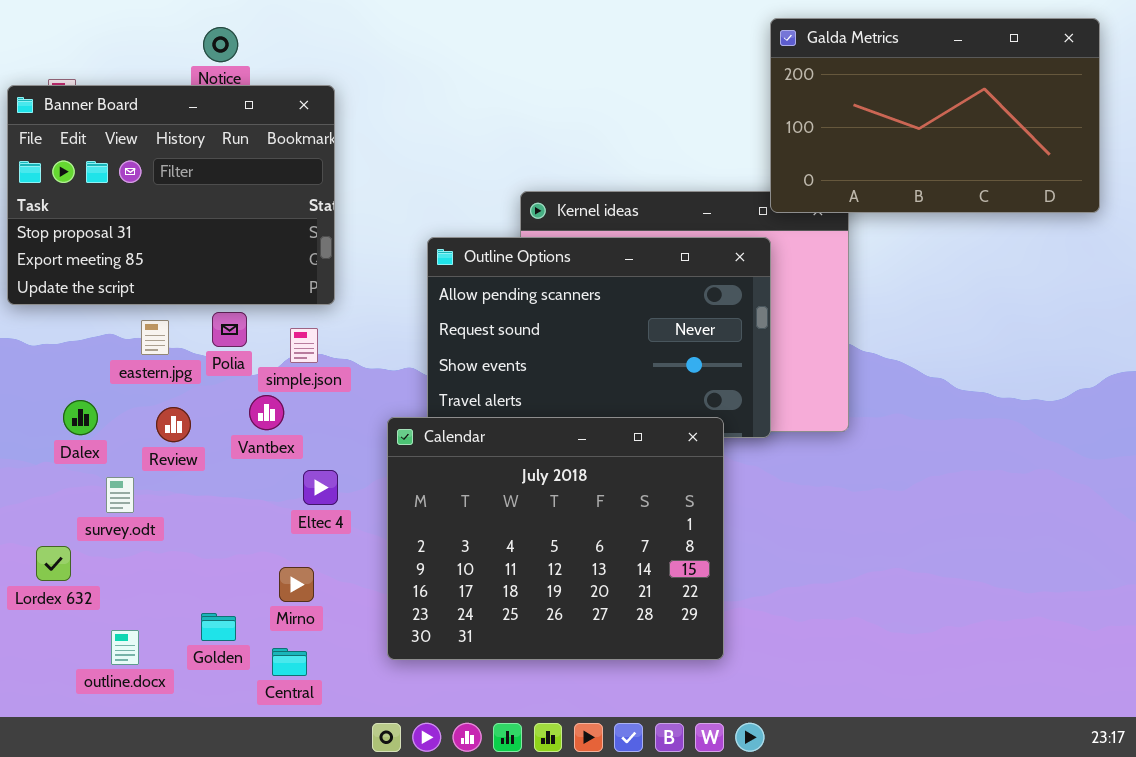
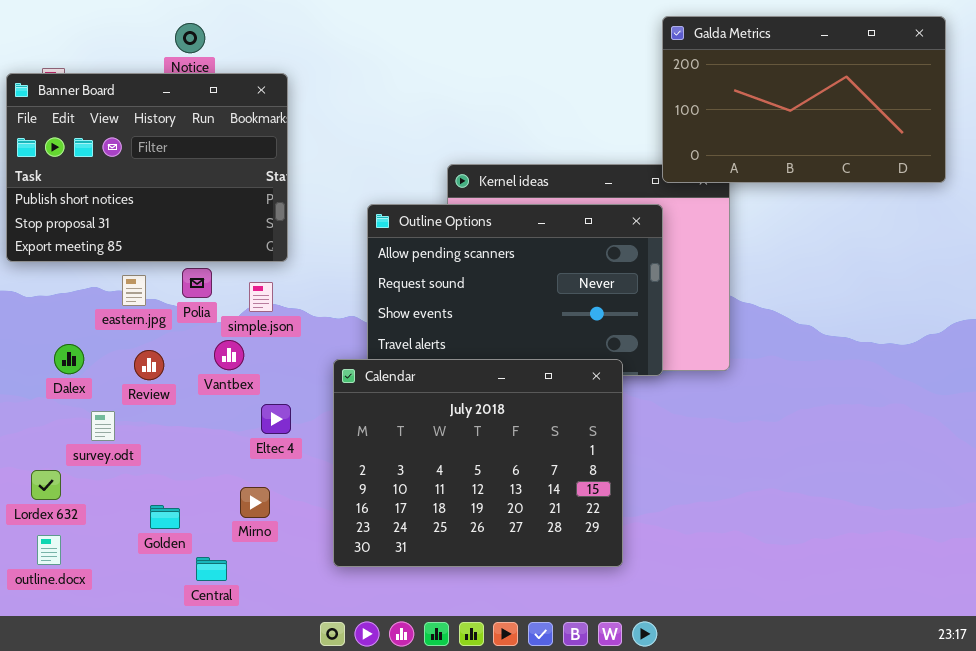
Banner Board: [7,85,335,305] -> [6,73,288,262], scrolled up 1 row
Golden: [201,613,236,641] -> [150,505,180,529], moved
outline.docx: [111,630,139,665] -> [37,535,61,565], moved
Central: [272,648,307,676] -> [196,557,227,581], moved

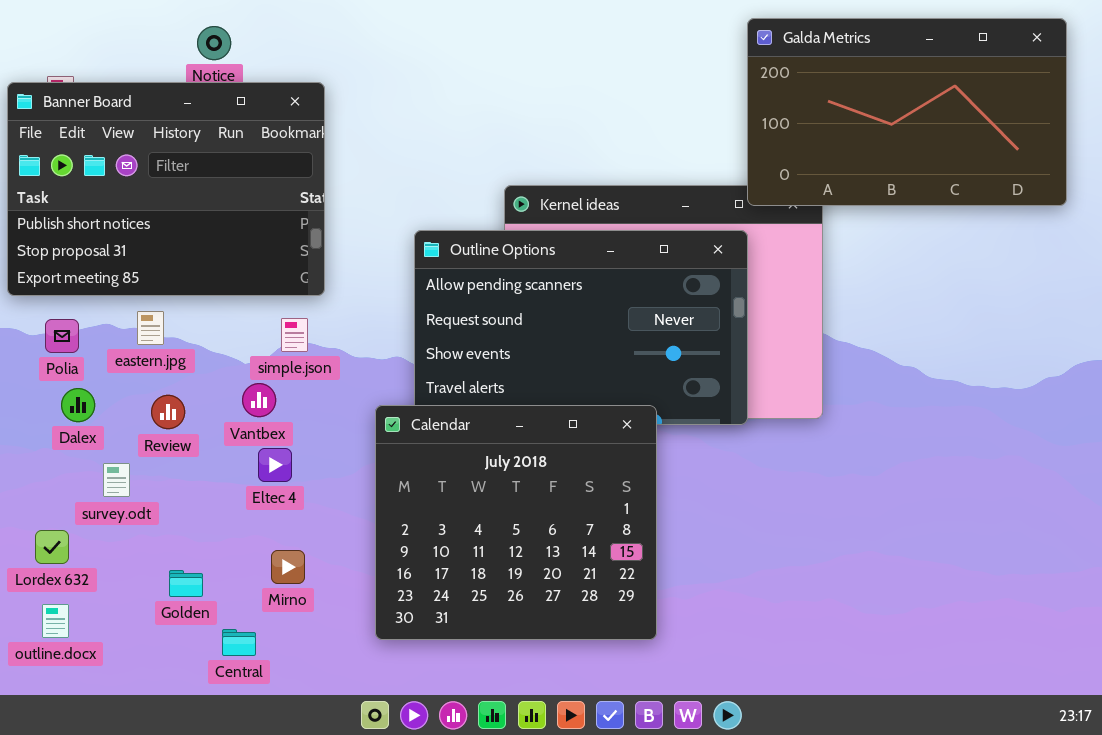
Polia: [182,268,212,298] -> [45,319,79,353], moved
Calendar: [333,359,623,567] -> [375,405,657,640], resized
Eltec 4: [261,404,291,434] -> [258,448,292,482], moved

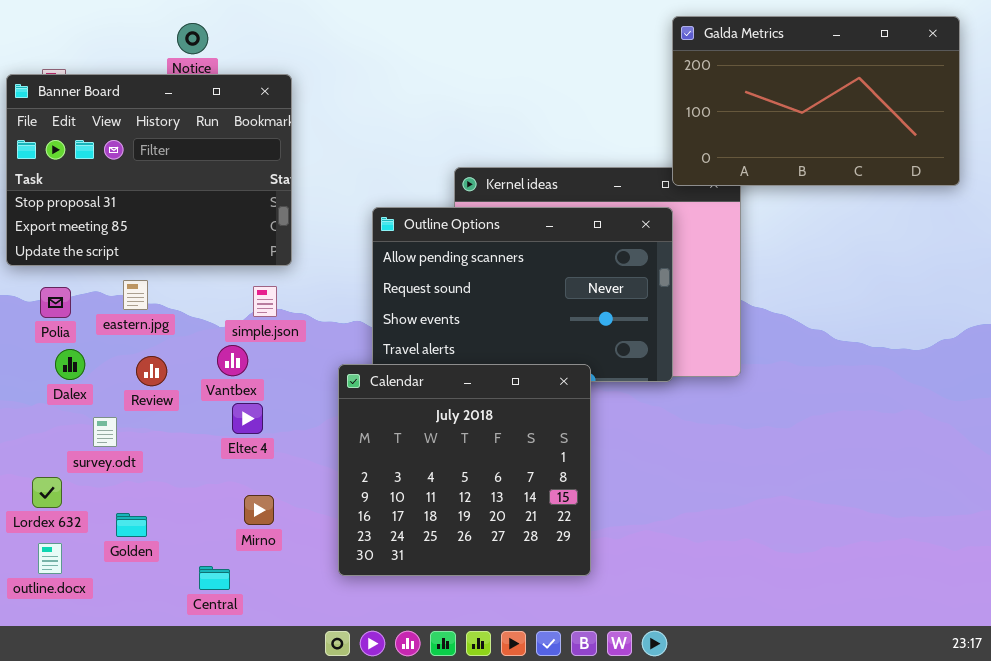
Banner Board: [7,82,325,296] -> [6,74,292,266], scrolled down 1 row
Golden: [169,570,203,597] -> [116,513,147,537], moved

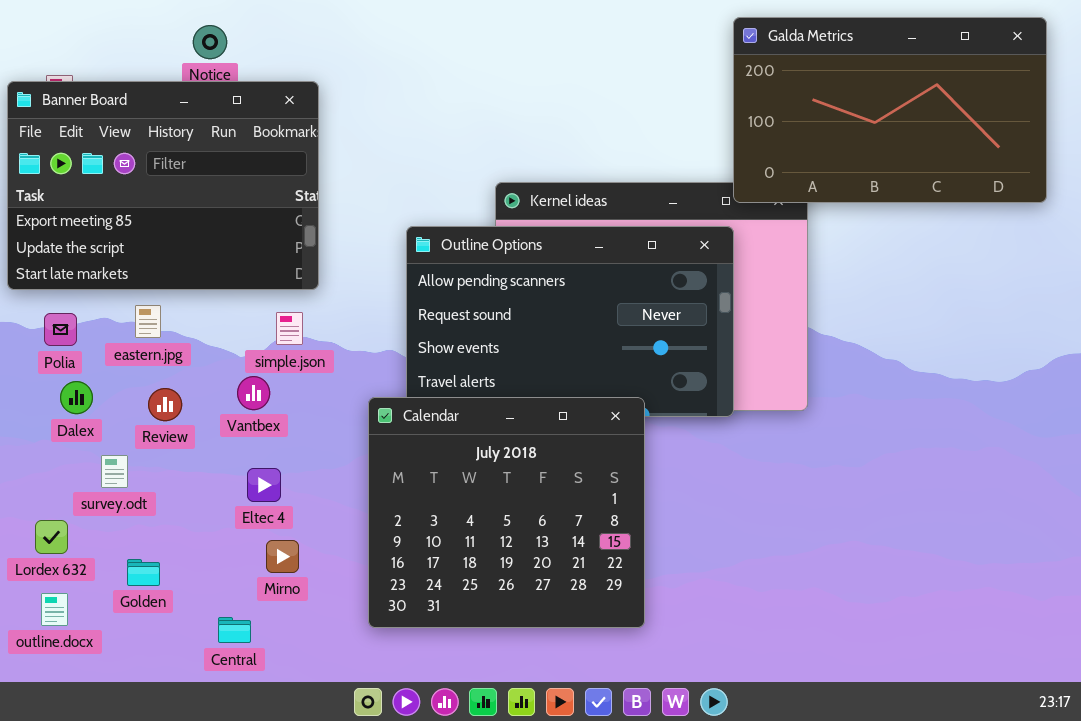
Banner Board: [6,74,292,266] -> [7,81,319,290], scrolled down 1 row
Eltec 4: [232,403,263,434] -> [247,468,281,502], moved

